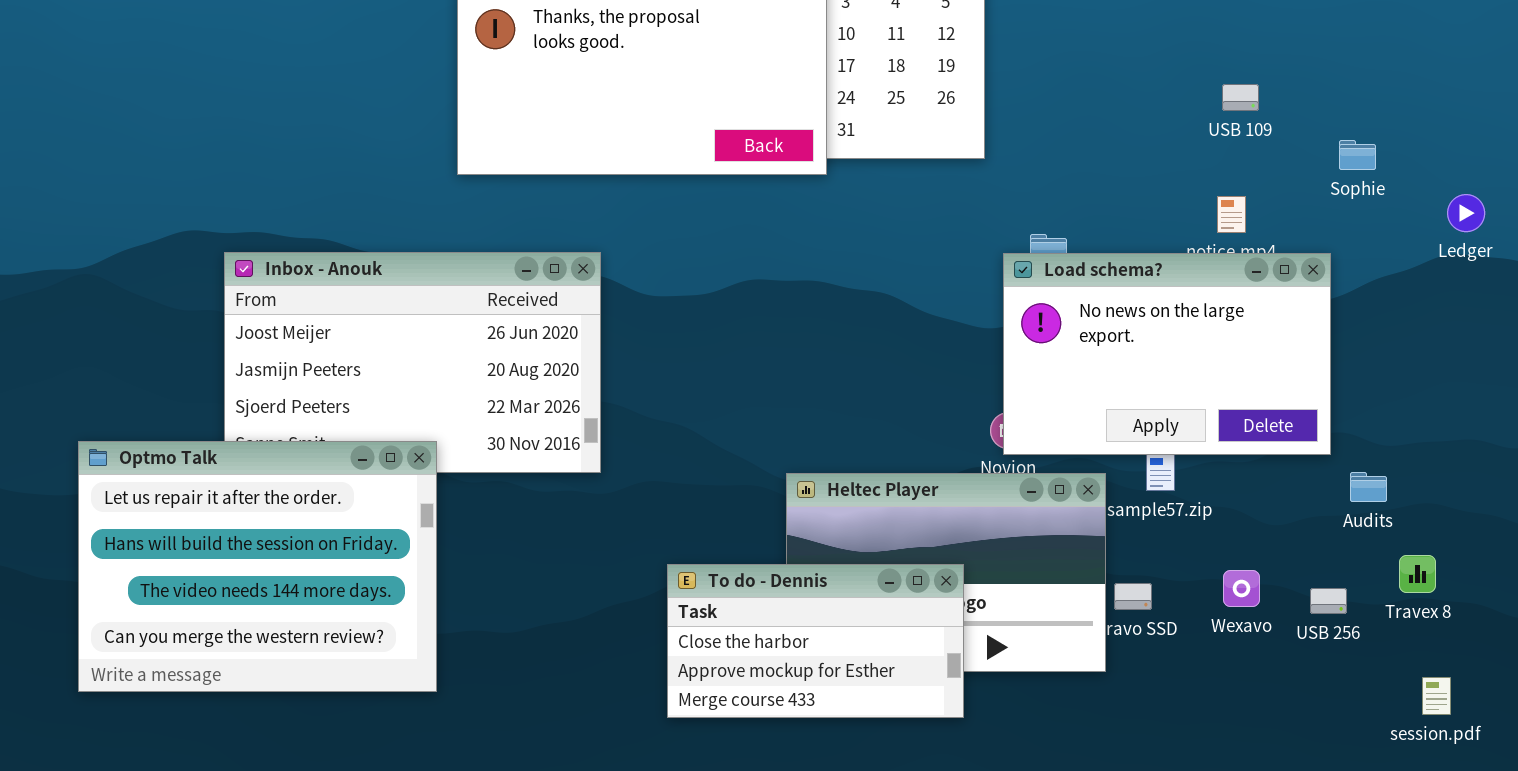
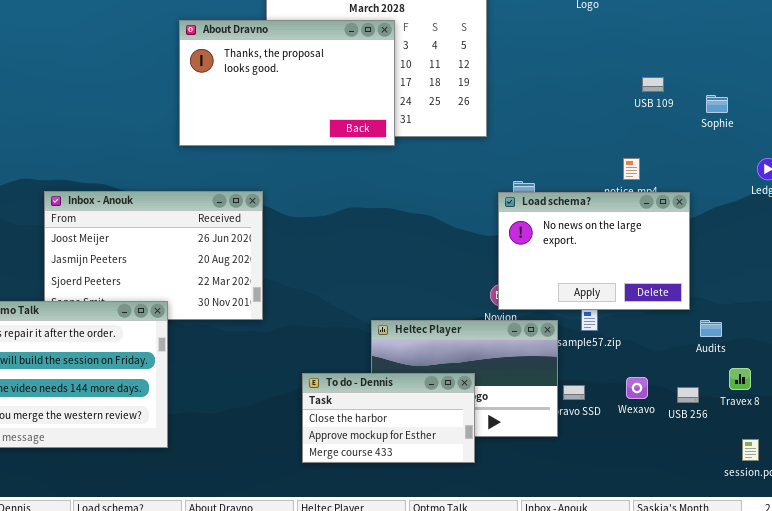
USB 109: [1222,84,1259,111] -> [642,77,664,92], moved
Sophie: [1339,140,1376,170] -> [706,95,728,113], moved

